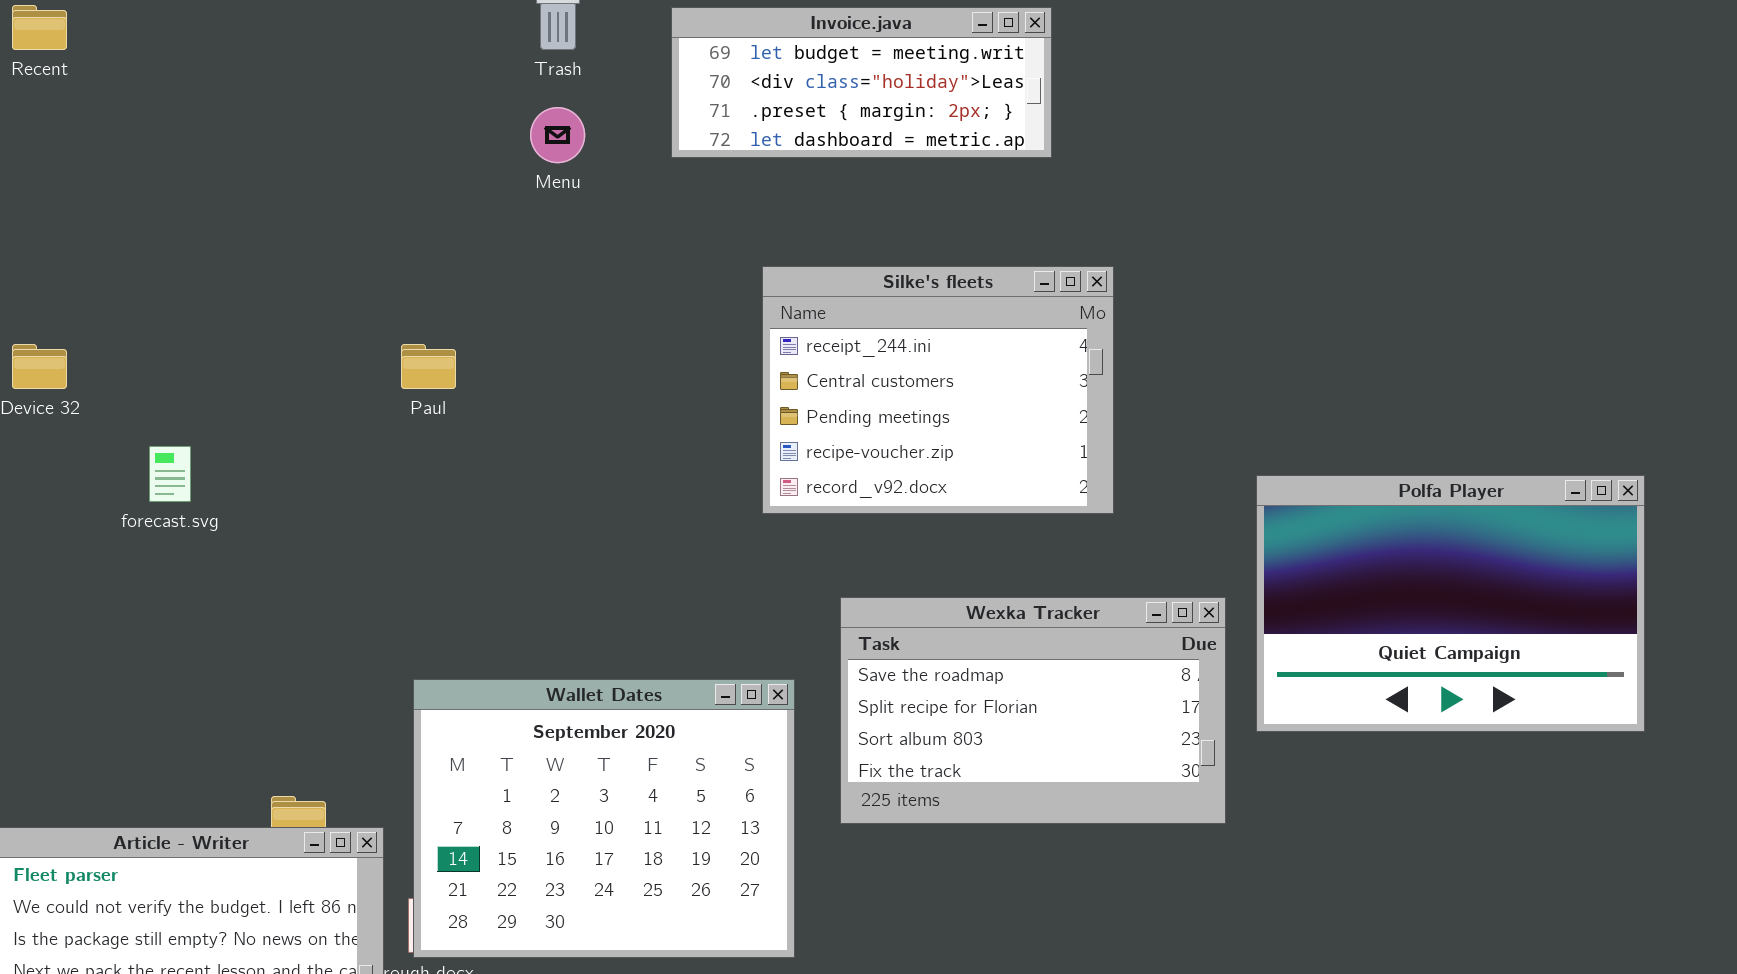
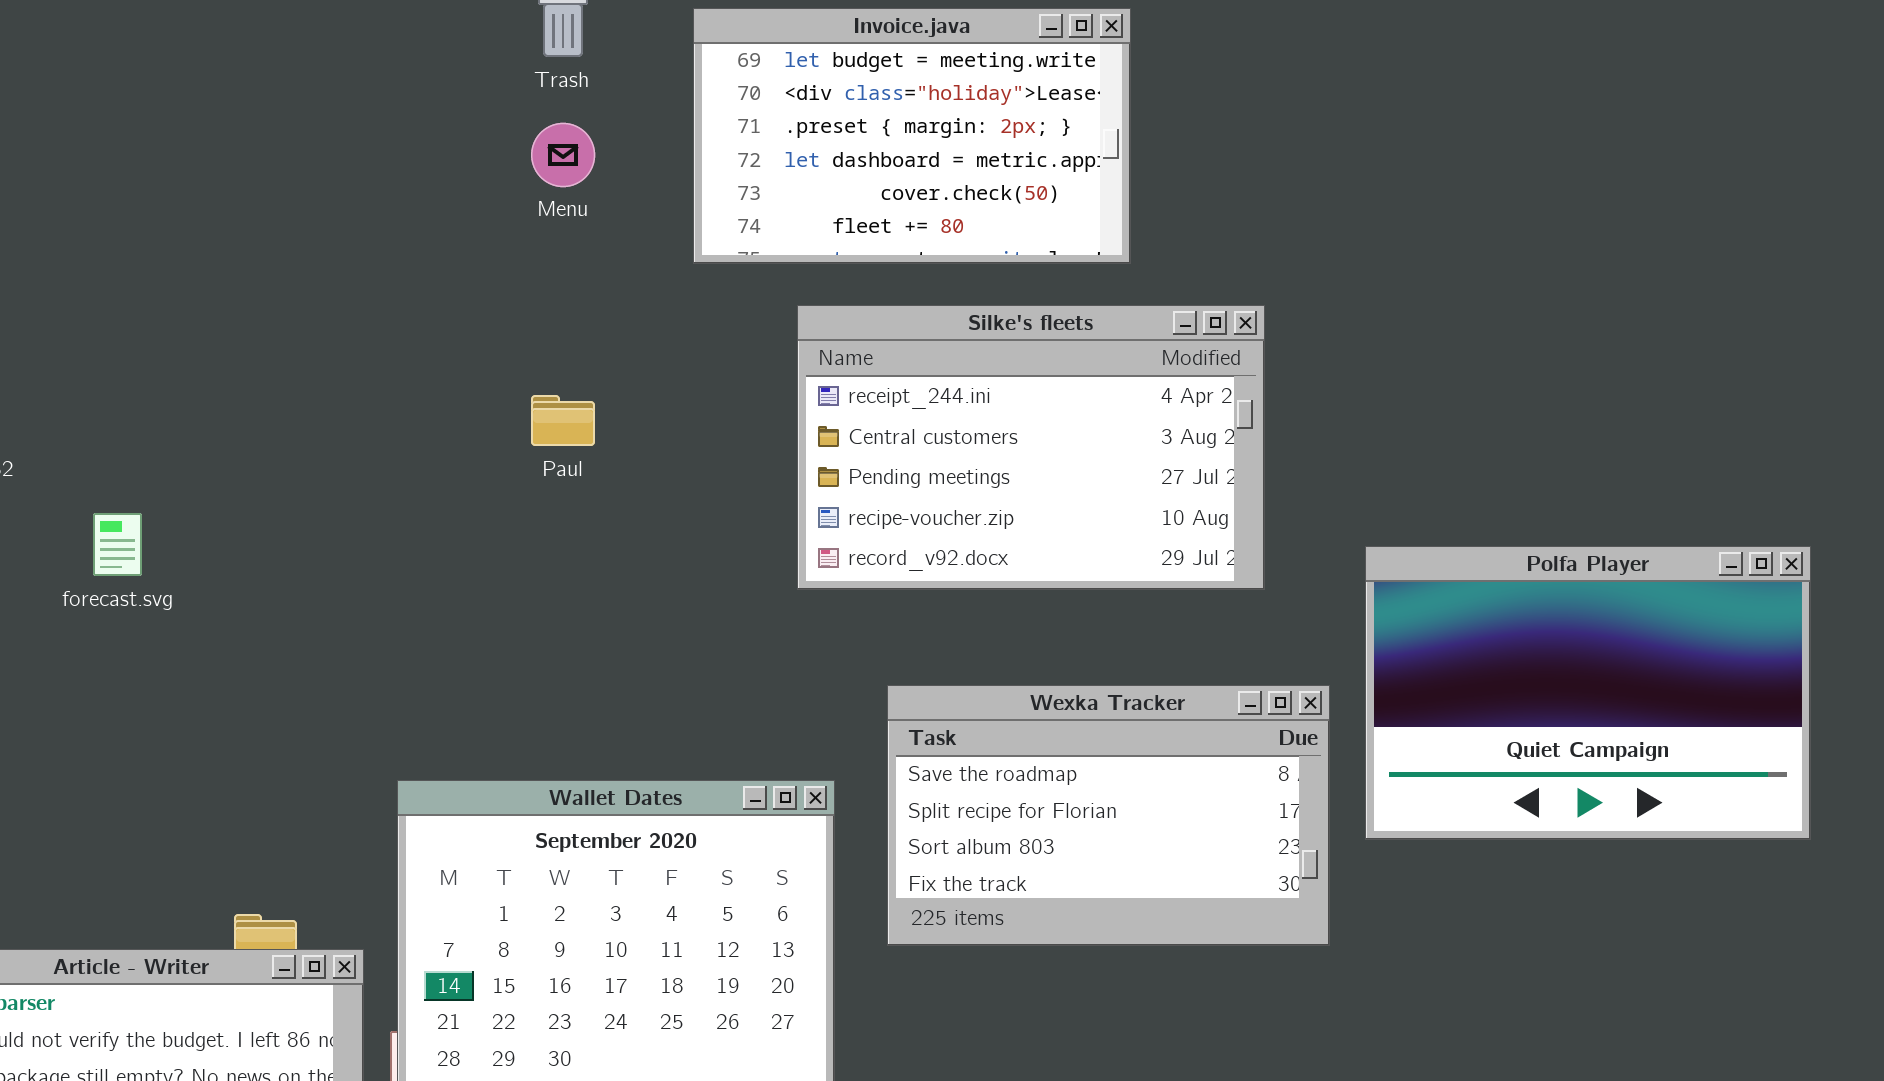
Invoice.java: [671,7,1052,158] -> [693,8,1131,264], resized
Silke's fleets: [762,266,1114,514] -> [797,305,1265,590], resized
Paul: [401,344,456,389] -> [531,395,595,446], moved

